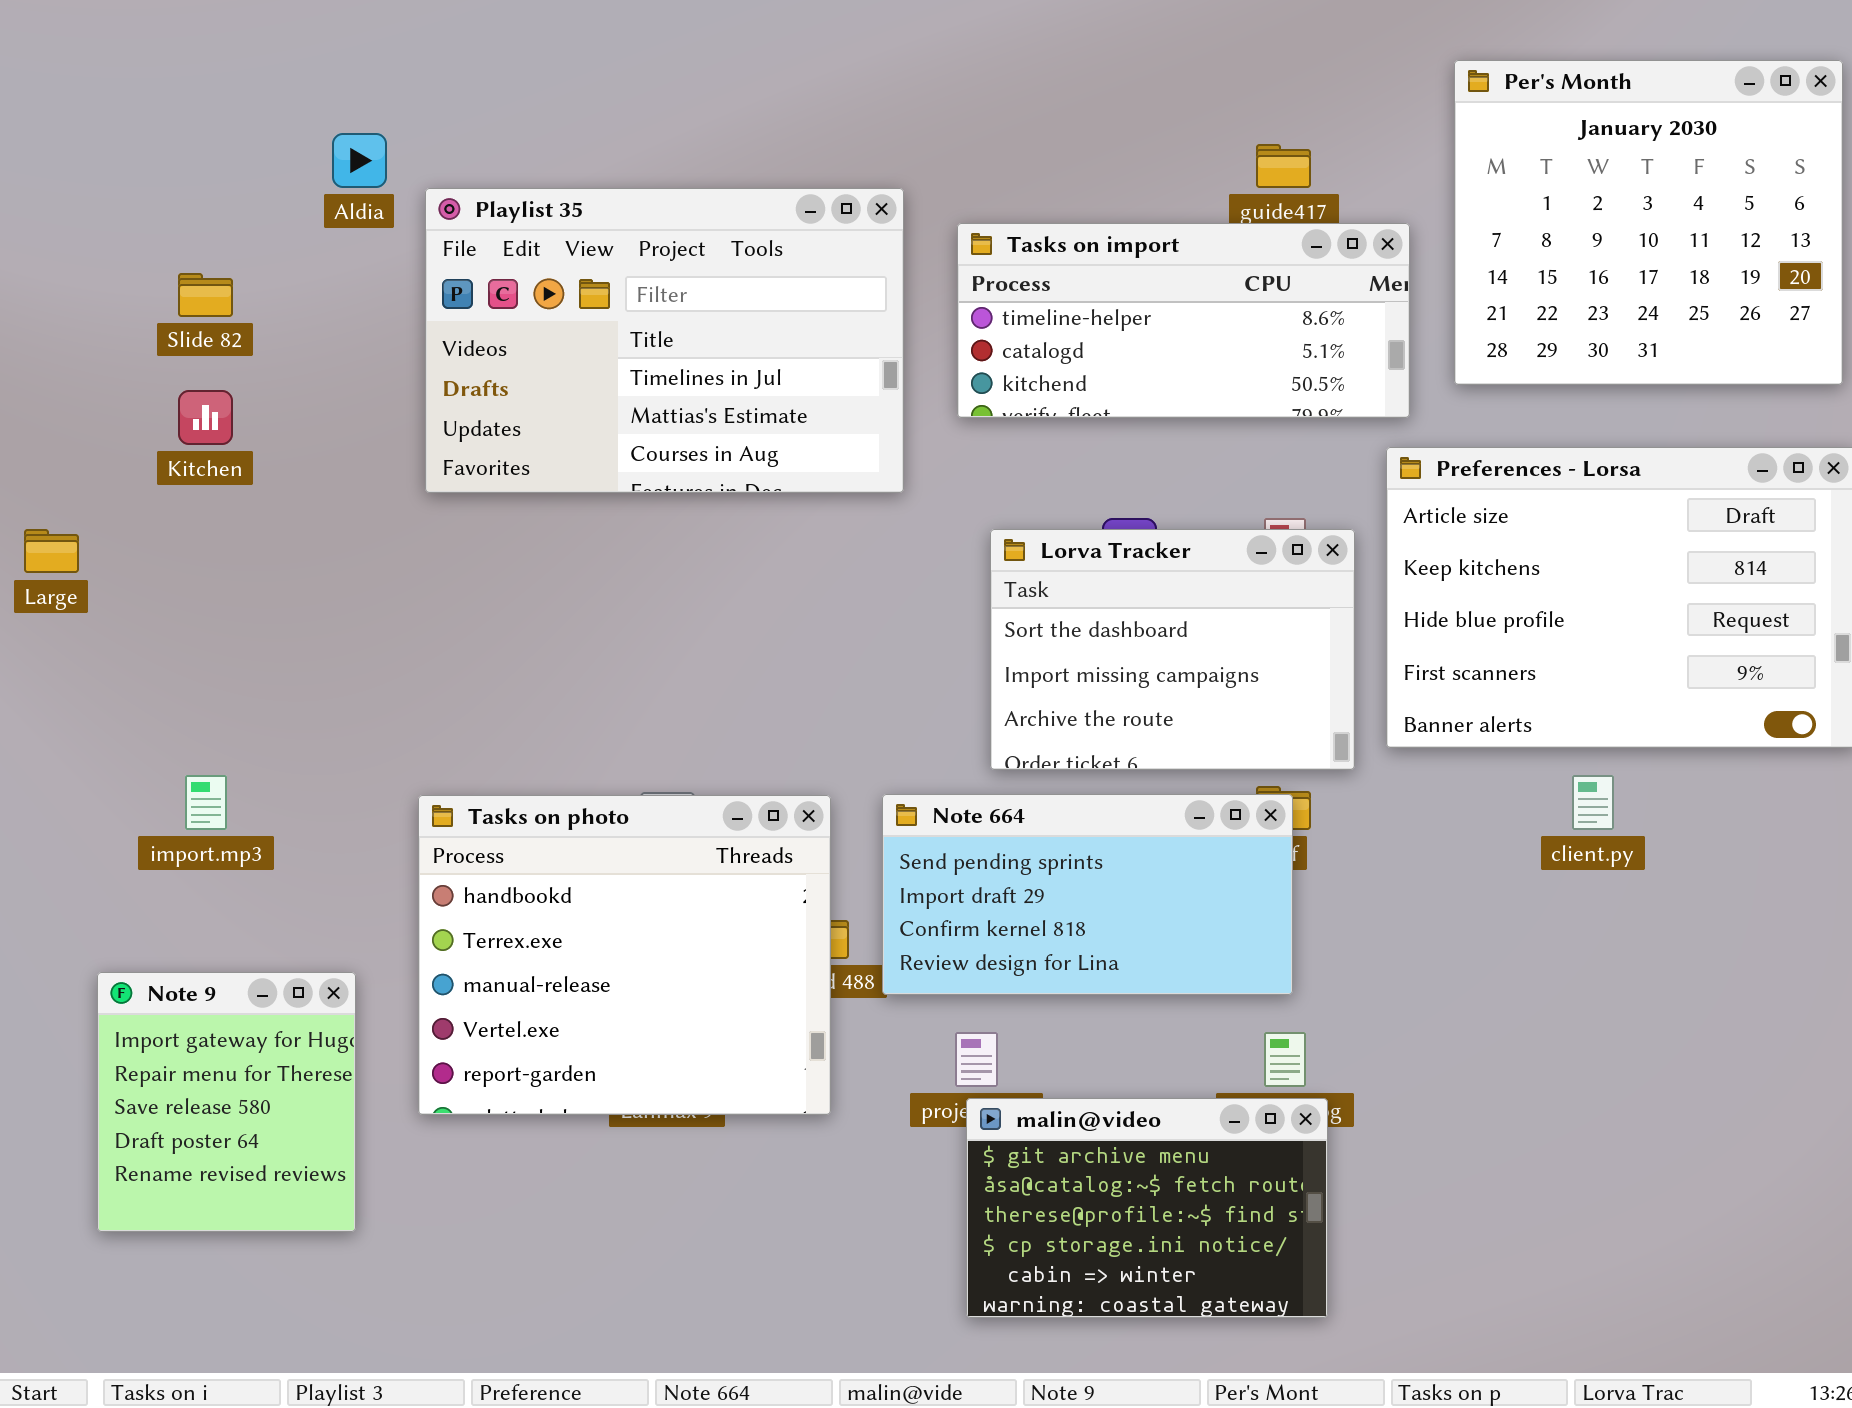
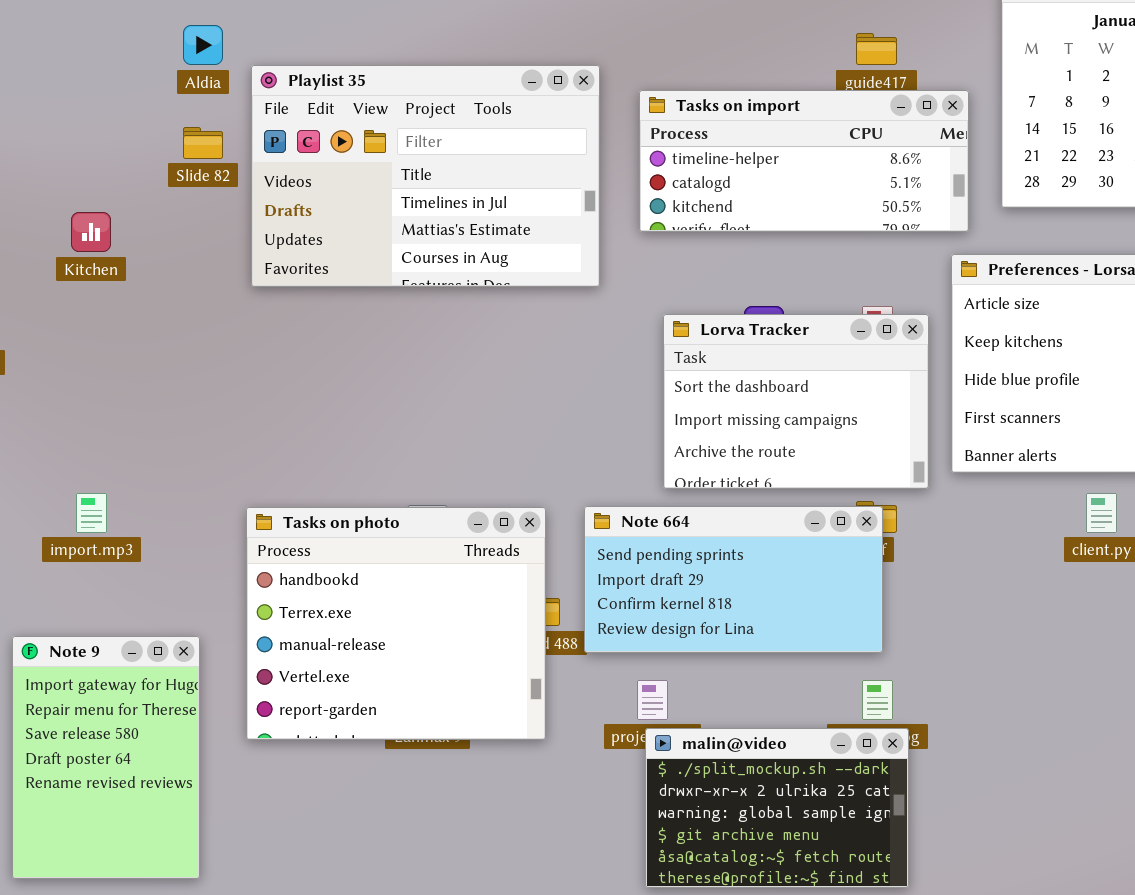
Slide 82: [178,273,233,317] -> [183,127,223,159], moved
Note 9: [97,972,356,1232] -> [12,636,200,879], resized
malin@video: [966,1098,1328,1318] -> [645,728,909,888], scrolled up 3 rows

